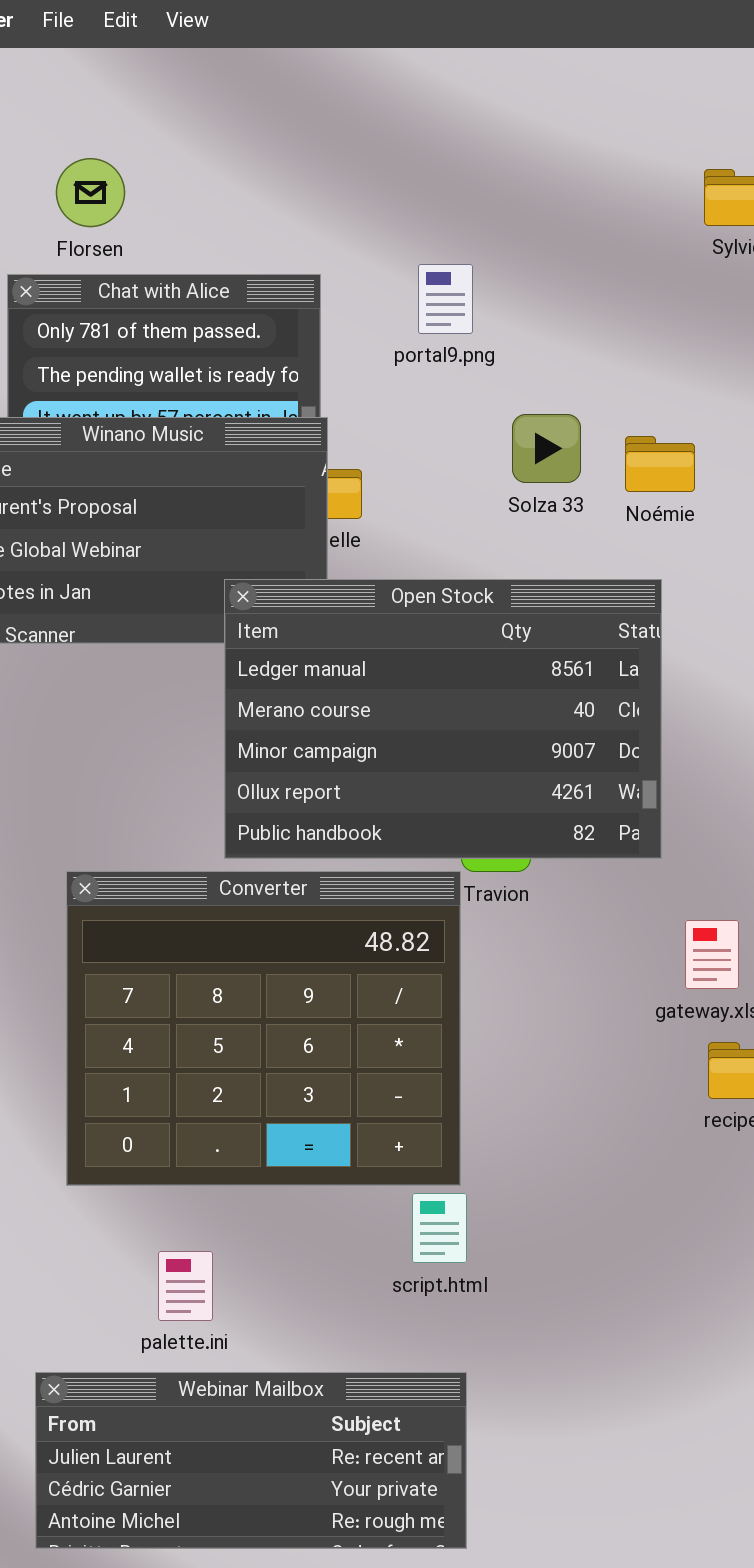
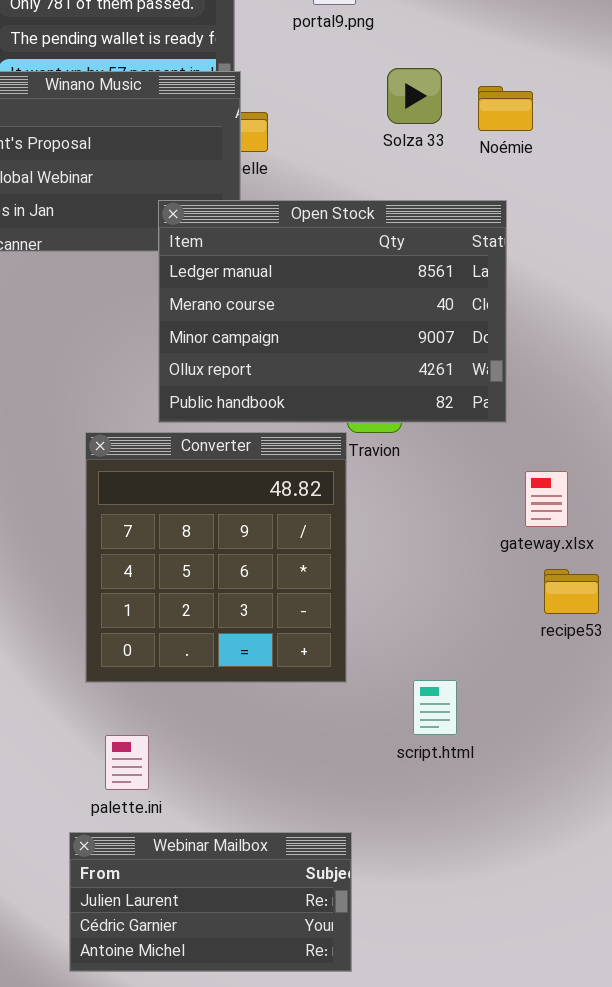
Converter: [66,871,461,1186] -> [85,432,347,683], resized
script.html: [412,1193,467,1263] -> [413,680,457,735], moved
Webinar Mailbox: [35,1372,467,1549] -> [69,832,352,972], resized

